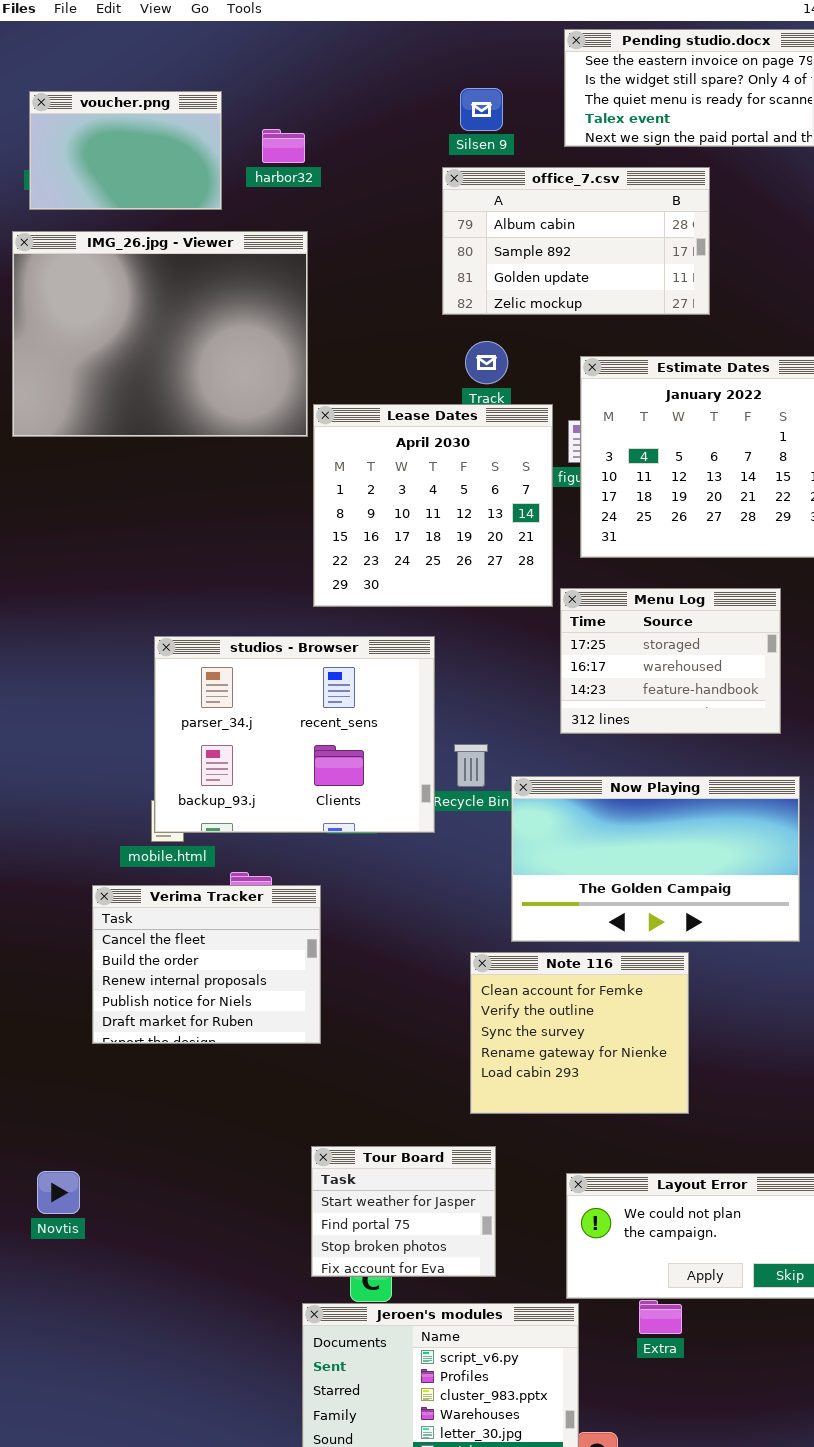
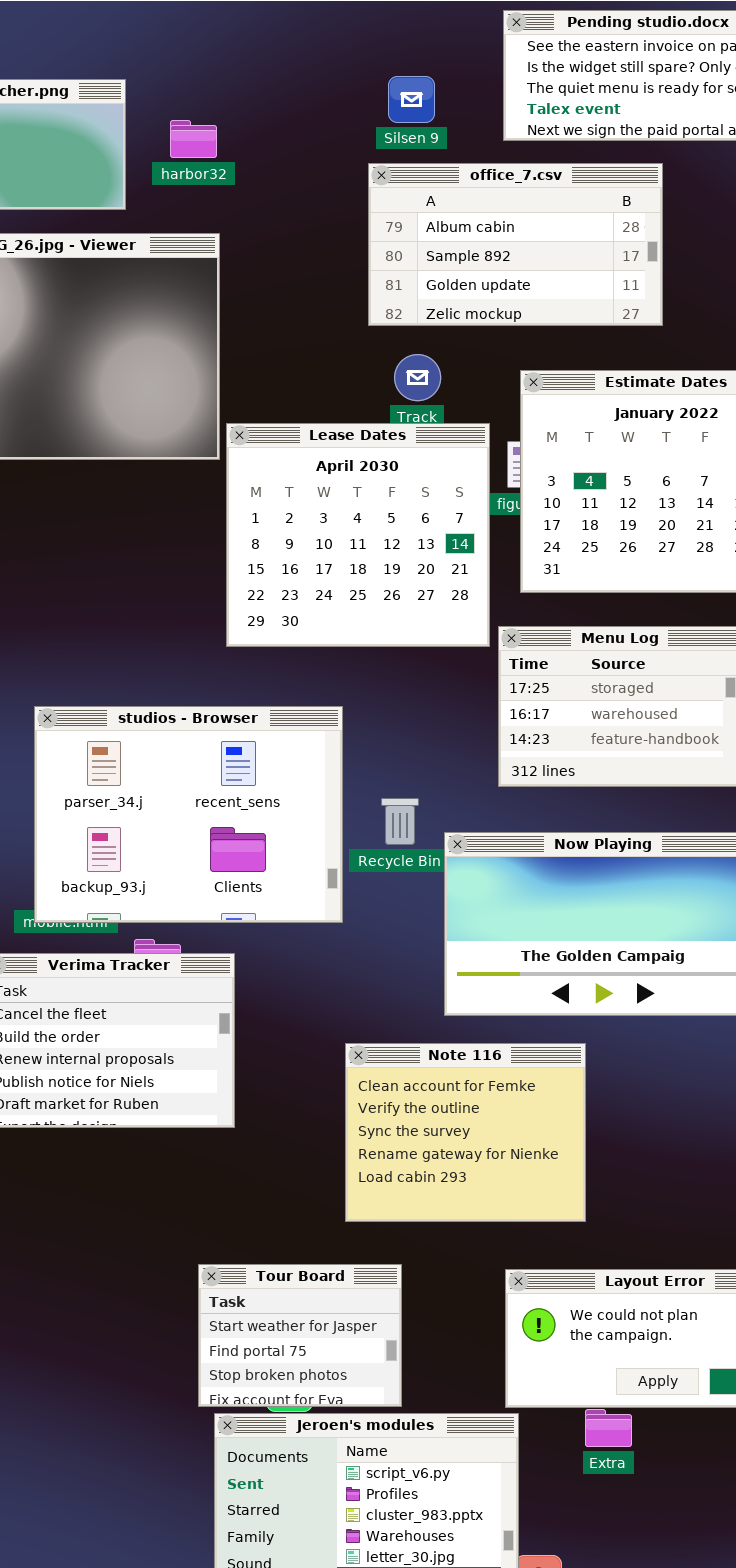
studios - Browser: [154,636,435,833] -> [34,706,343,923], moved
Note 116: [470,952,689,1114] -> [345,1043,586,1222], moved
Tour Board: [311,1146,496,1277] -> [198,1264,402,1407], moved

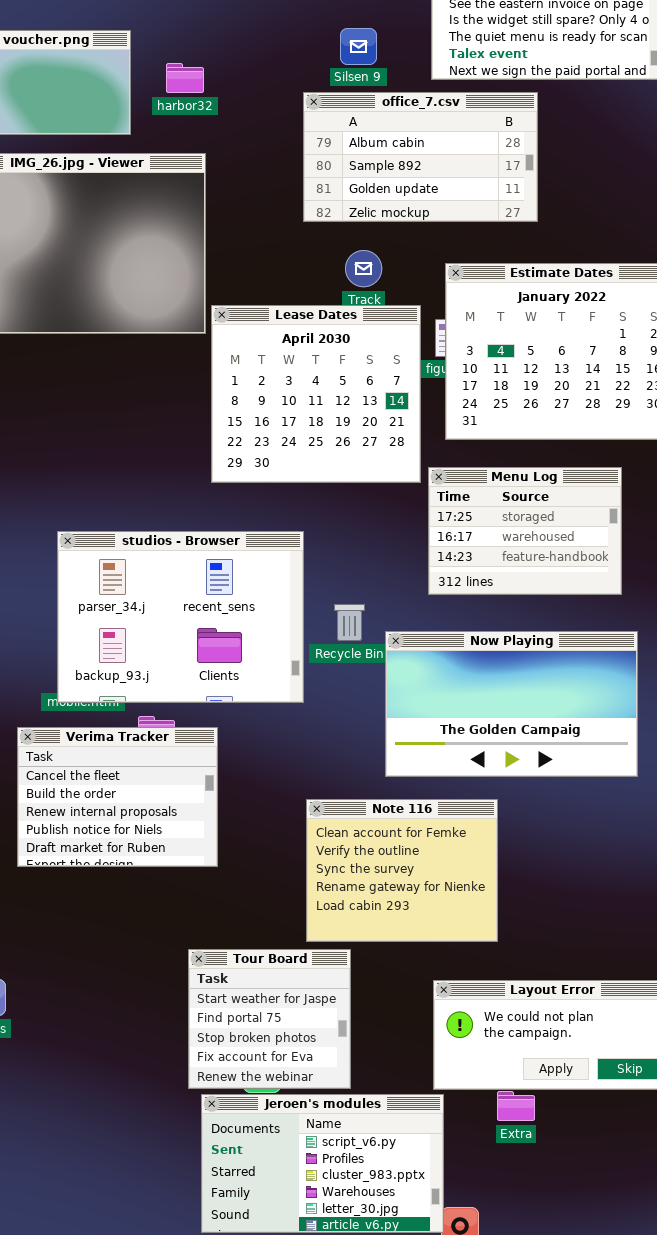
office_7.csv: [368,163,663,326] -> [303,92,538,222], moved
Tour Board: [198,1264,402,1407] -> [188,949,351,1089], resized

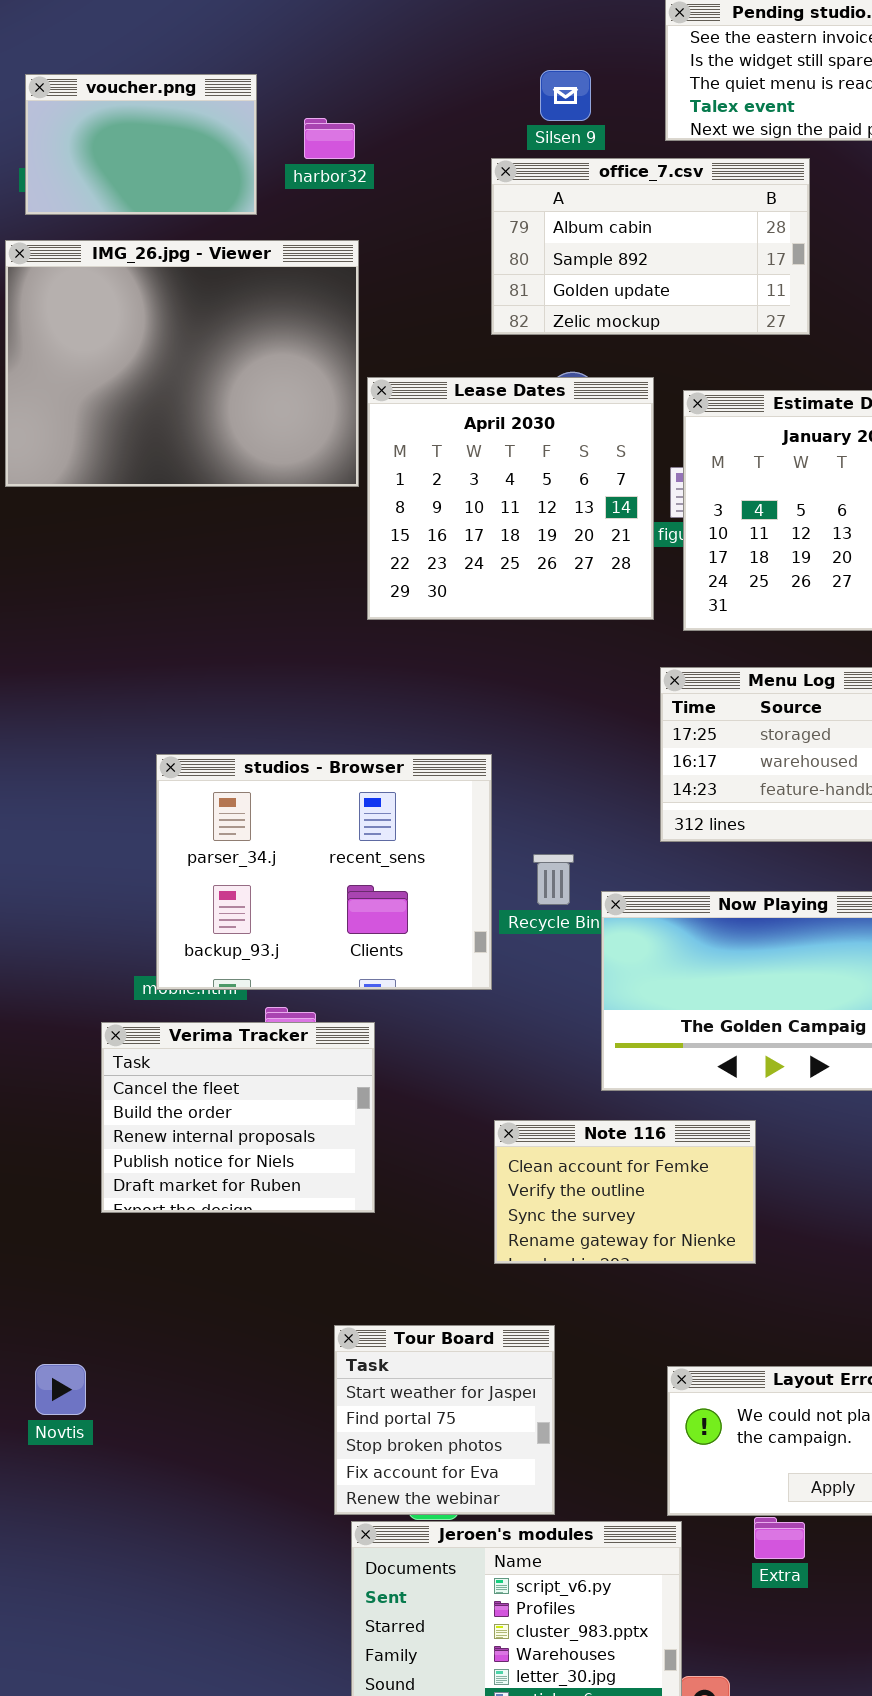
Lease Dates: [211,305,421,483] -> [367,377,654,620], moved
Note 116: [306,799,498,942] -> [494,1120,756,1264], resized

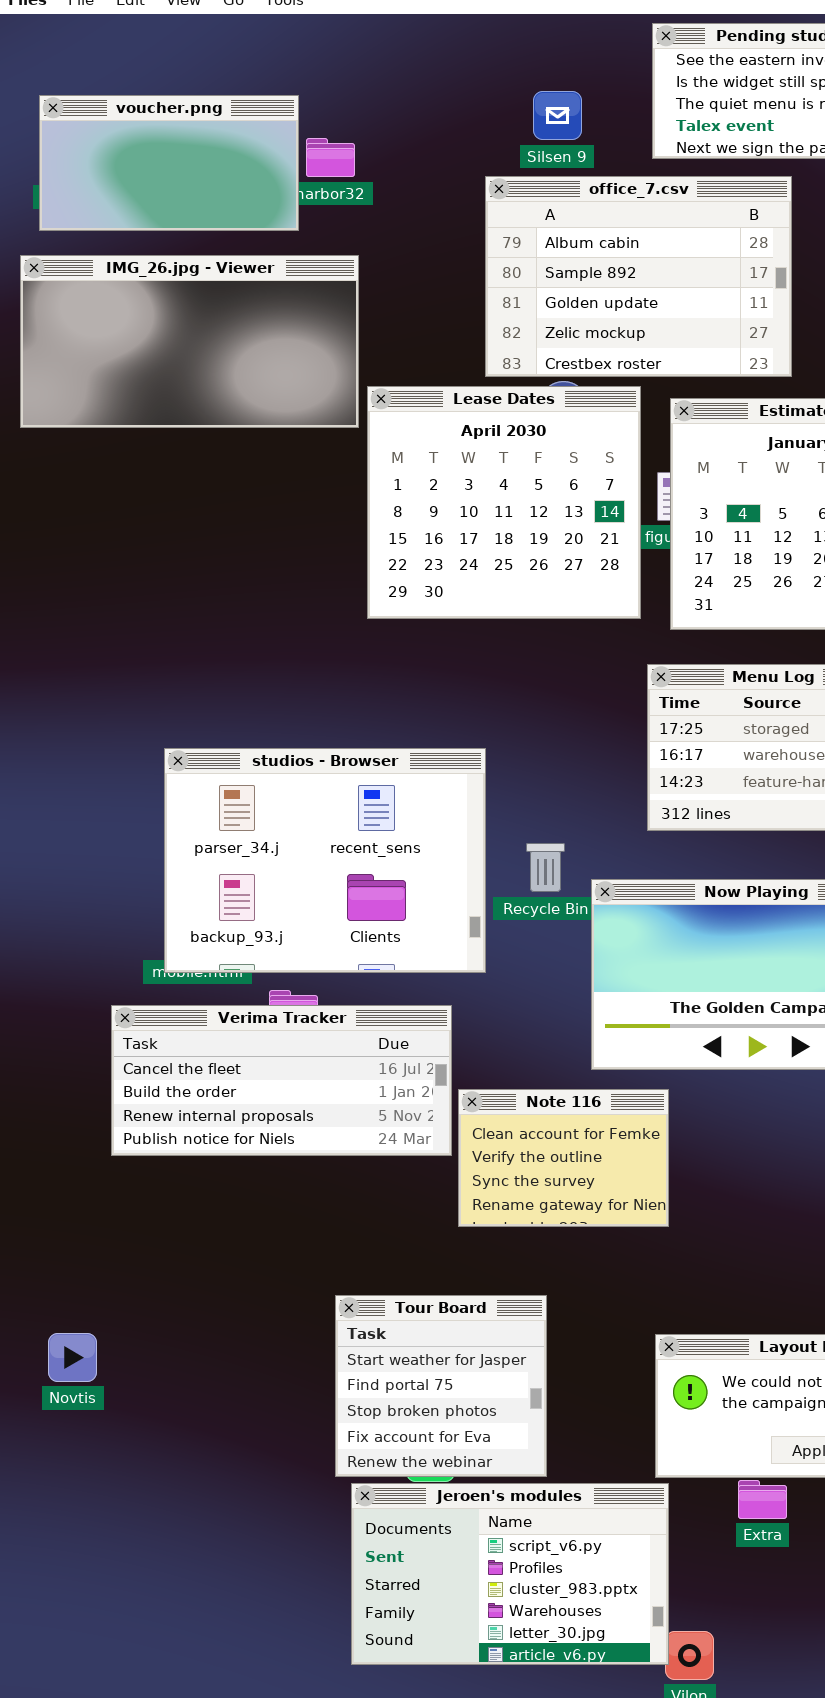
voucher.png: [25,74,257,215] -> [39,95,299,231], resized
office_7.csv: [491,158,810,335] -> [485,176,792,377], resized
IMG_26.jpg - Viewer: [5,240,359,487] -> [20,255,359,428], resized
Verima Tracker: [101,1022,375,1213] -> [111,1005,452,1156], resized
Note 116: [494,1120,756,1264] -> [458,1089,669,1227], moved, resized

